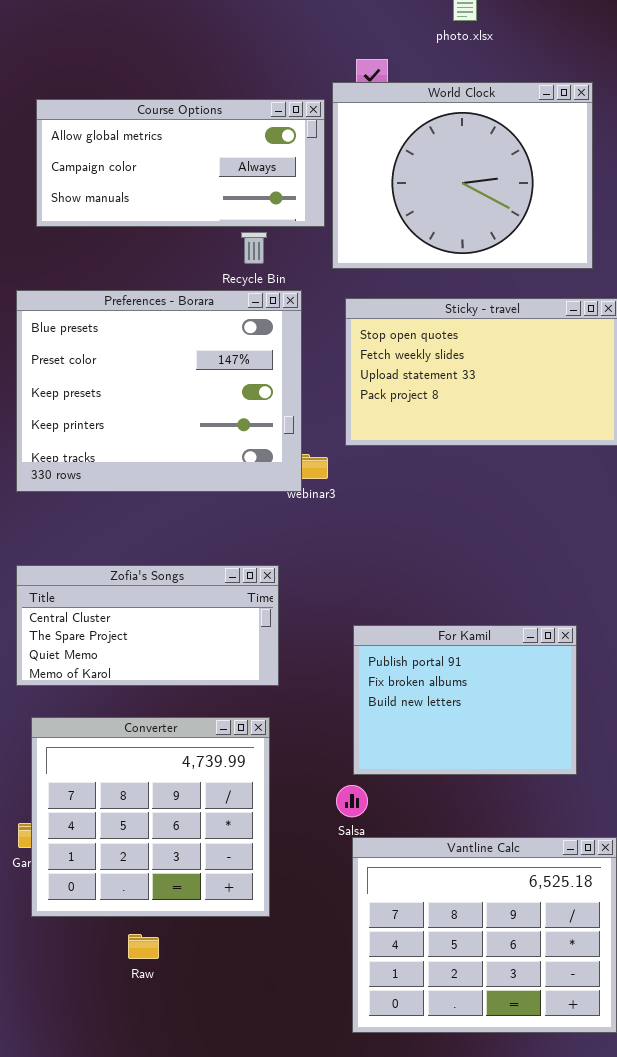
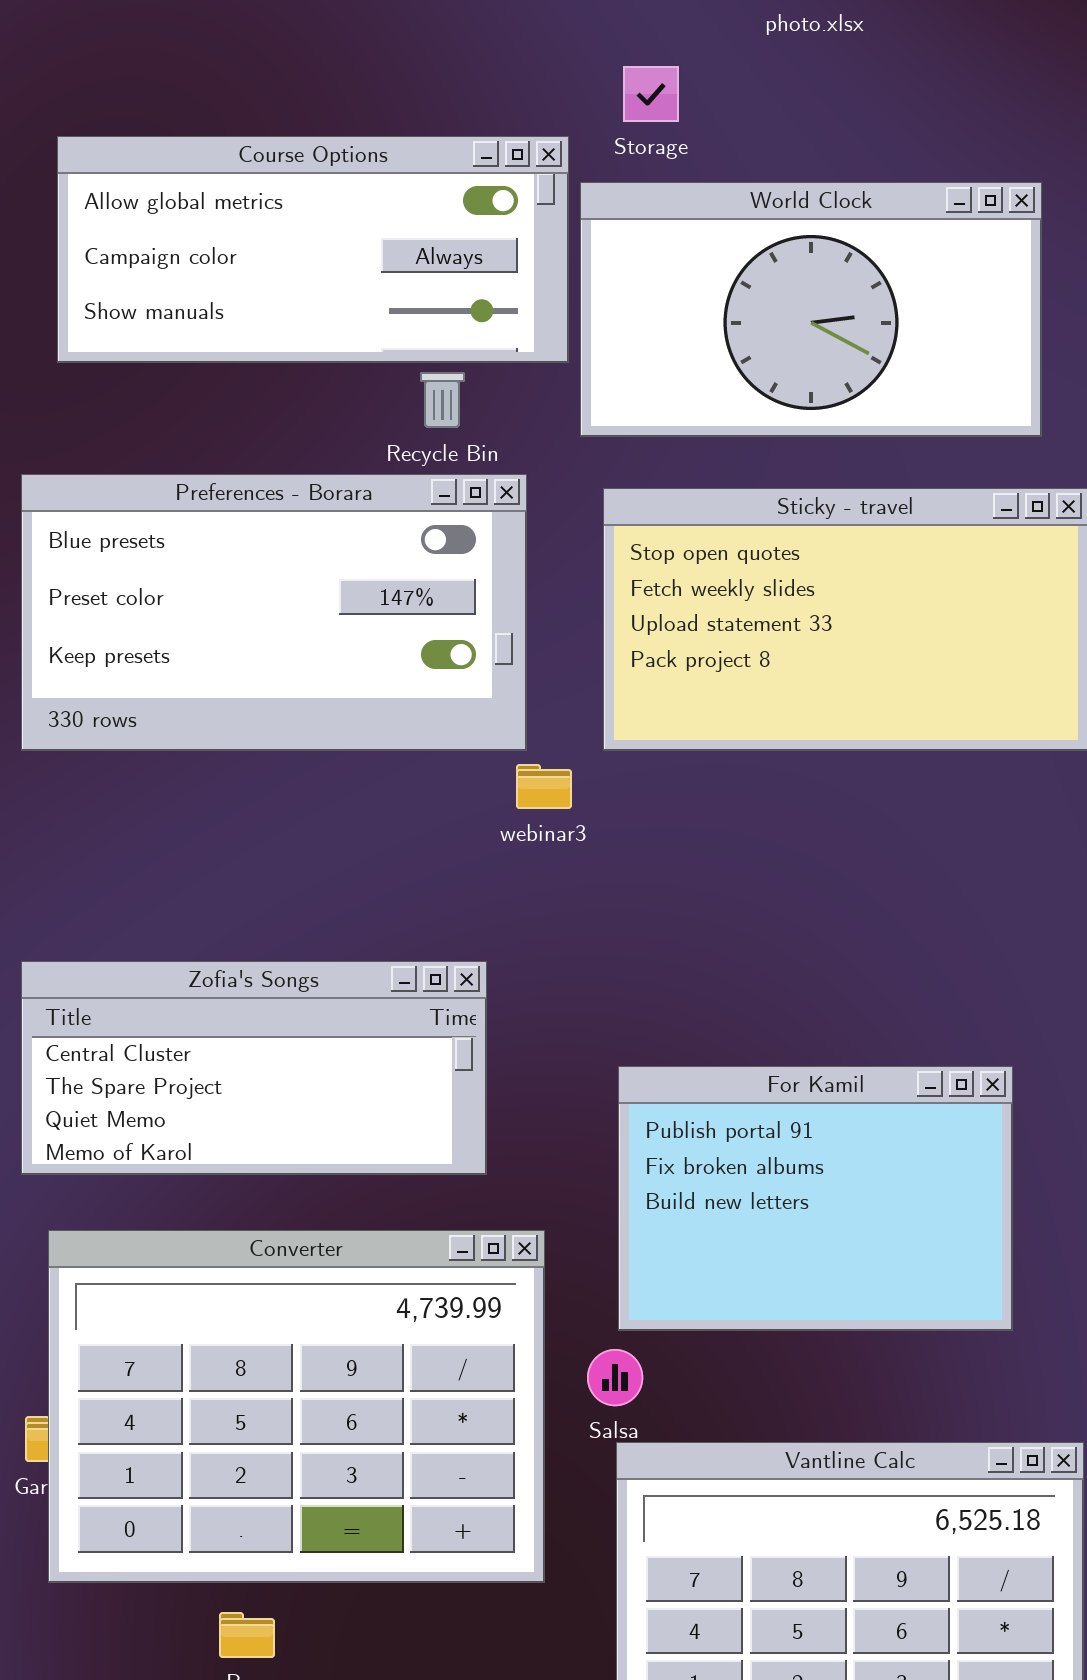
World Clock: [332,82,593,269] -> [580,182,1042,437], resized
Preferences - Borara: [16,290,302,492] -> [21,474,527,751], resized
Converter: [31,717,270,917] -> [48,1230,545,1583], resized

